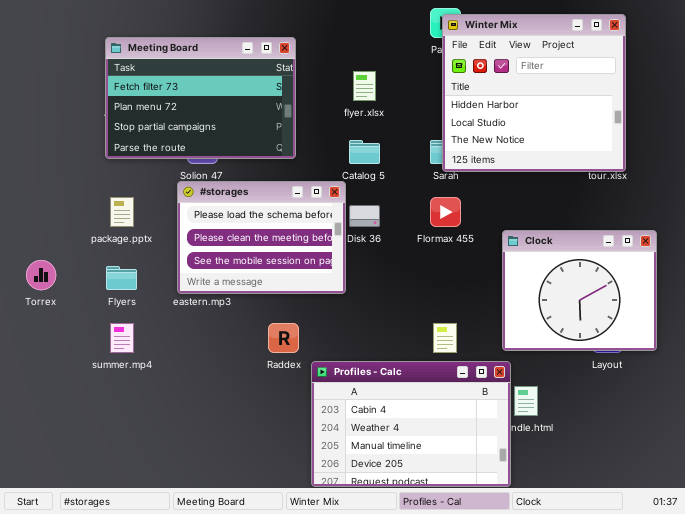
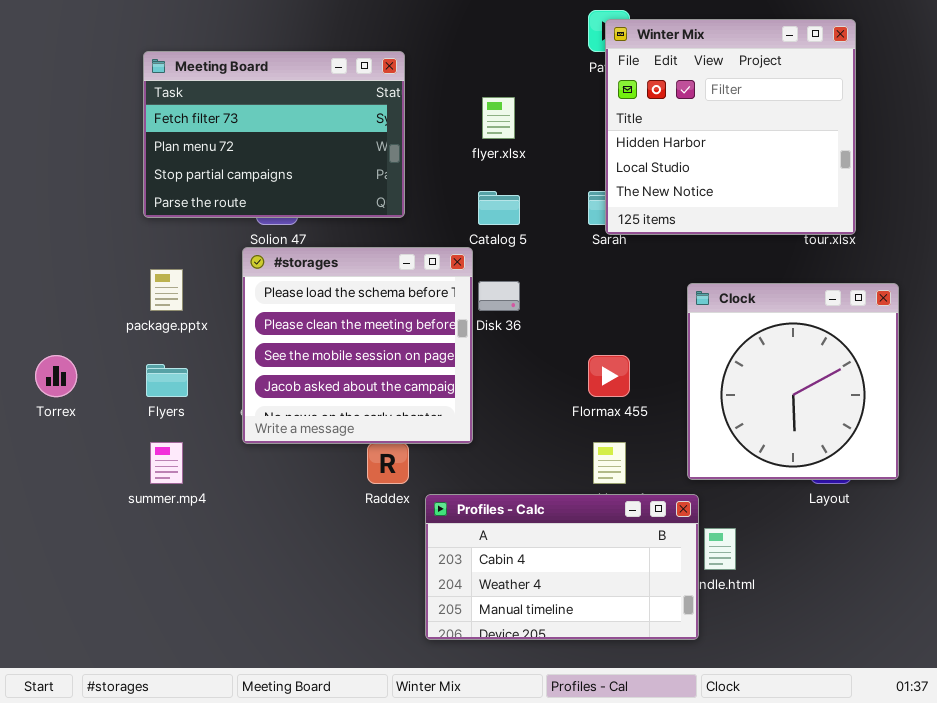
#storages: [177,181,346,294] -> [242,247,473,444], resized
Flormax 455: [430,197,461,227] -> [588,355,630,397], moved
Clock: [502,230,657,351] -> [687,283,899,480], resized
Profiles - Calc: [311,361,511,487] -> [425,494,699,640], resized

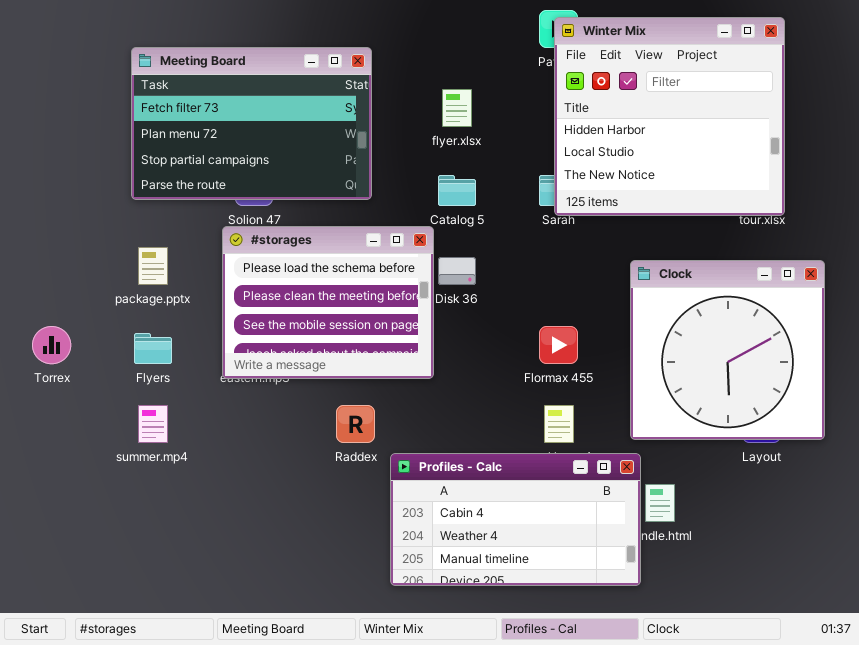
#storages: [242,247,473,444] -> [222,226,434,379], resized

